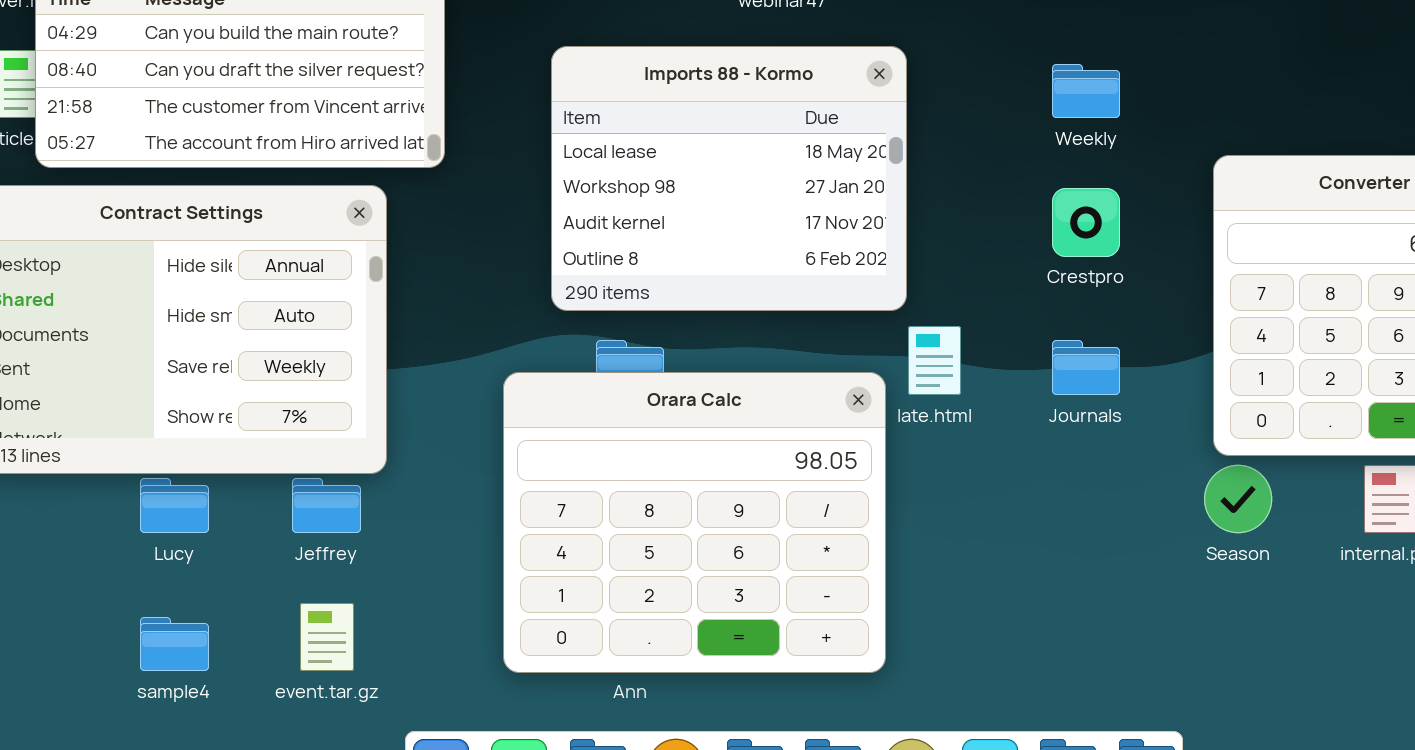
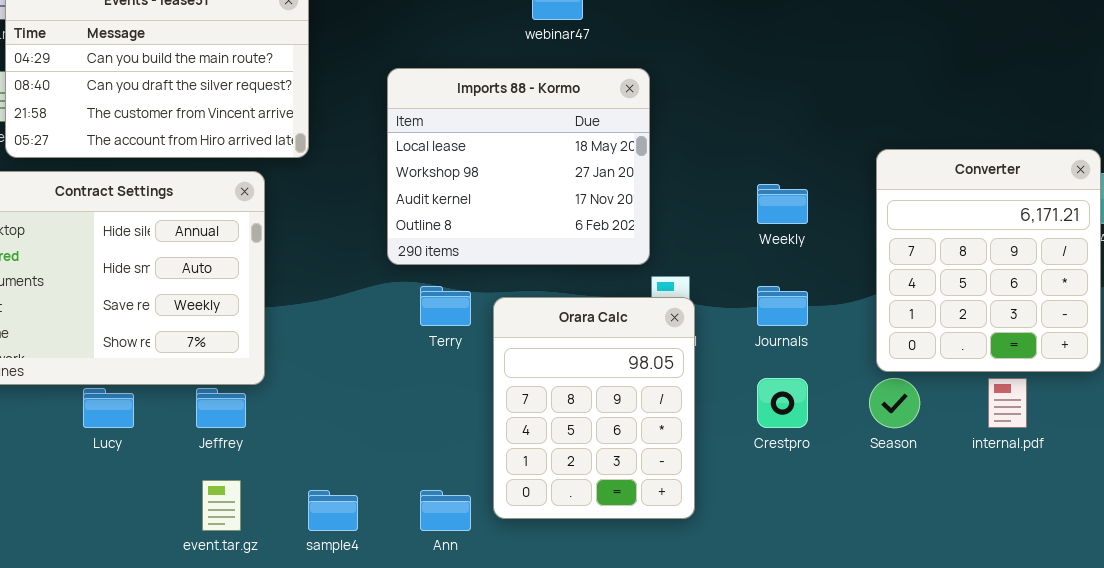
Weekly: [1052,64,1120,118] -> [757,184,808,224], moved
Crestpro: [1052,188,1120,257] -> [757,378,808,428], moved
Orara Calc: [503,372,886,673] -> [493,297,695,519], moved, resized
sample4: [140,617,209,671] -> [308,490,358,531], moved

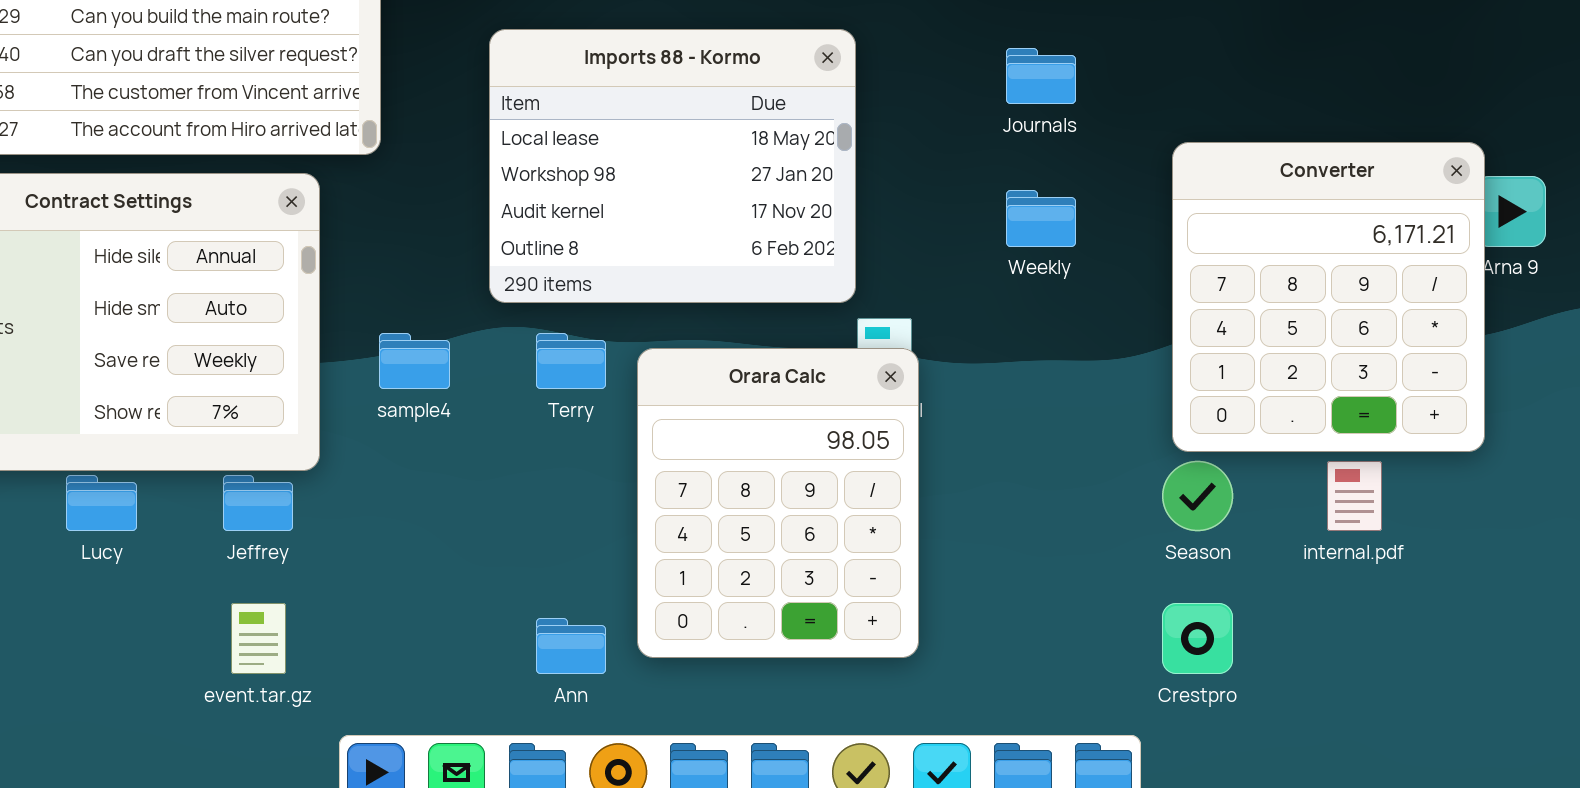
Journals: [757,286,808,326] -> [1006,48,1076,104], moved
Crestpro: [757,378,808,428] -> [1162,603,1233,674], moved
sample4: [308,490,358,531] -> [379,333,450,389], moved

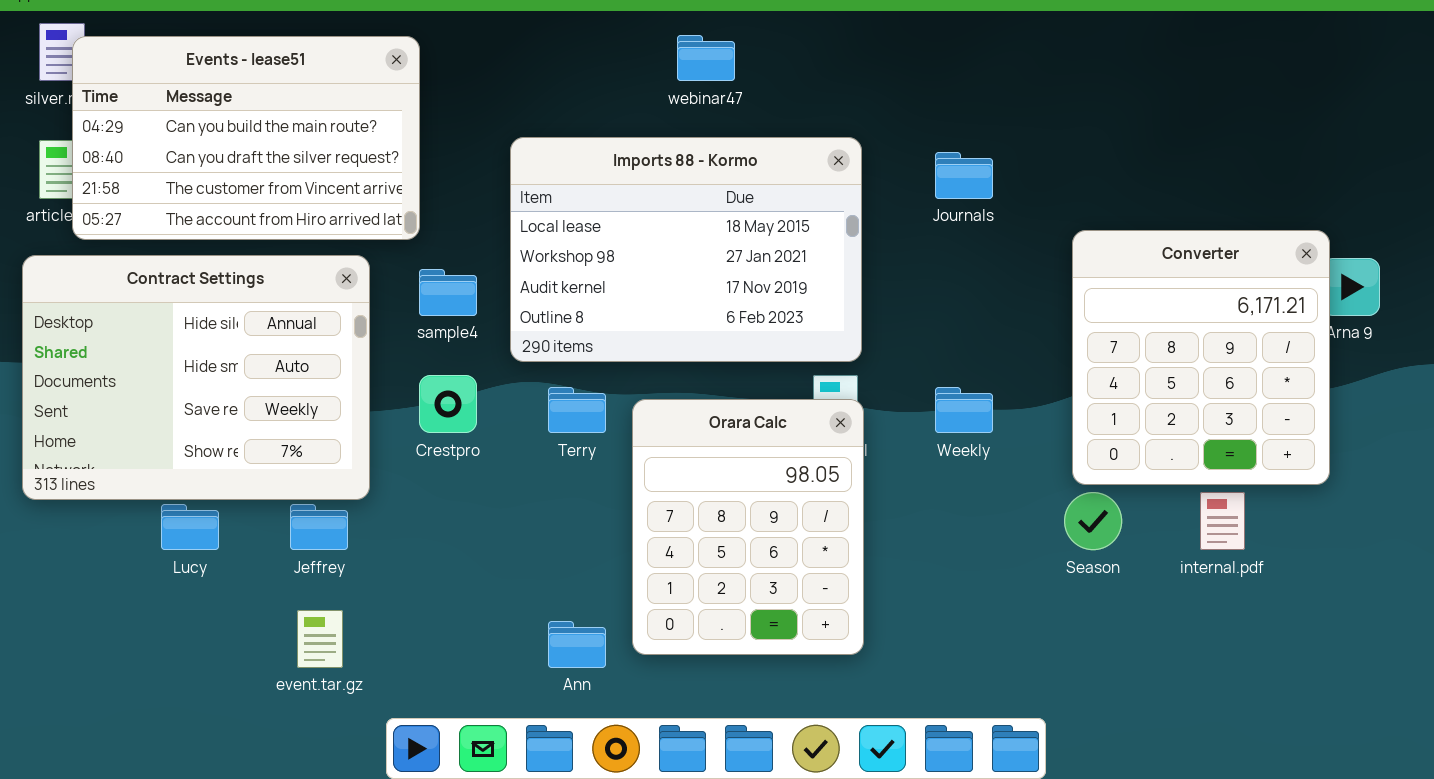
Imports 88 - Kormo: [489,29,856,303] -> [510,137,862,362], resized
Weekly: [1006,190,1076,247] -> [935,387,993,433], moved
sample4: [379,333,450,389] -> [419,269,477,316], moved
Crestpro: [1162,603,1233,674] -> [419,375,477,433], moved

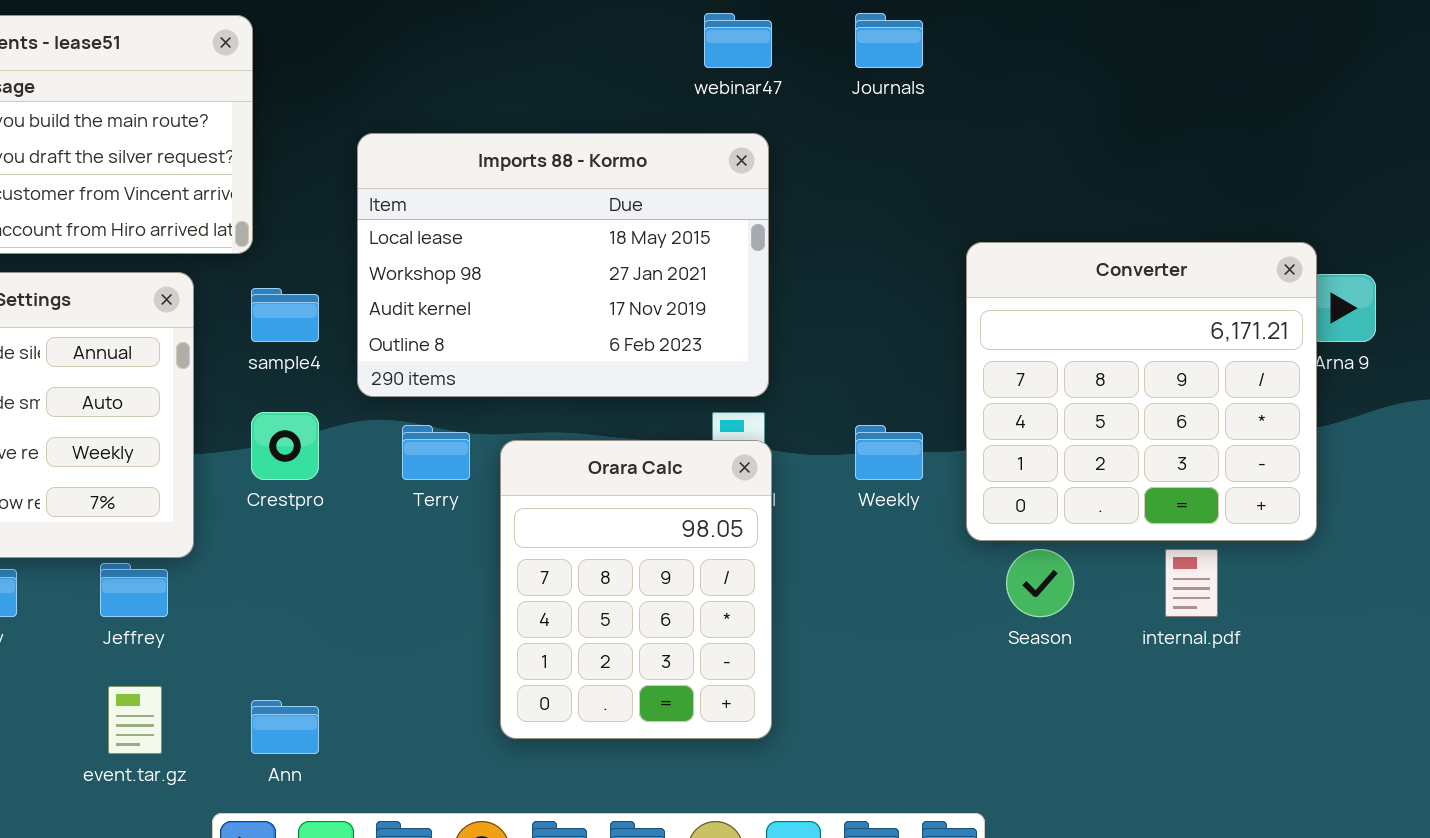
webinar47: [677,35,735,81] -> [704,13,772,68], moved
Journals: [935,152,993,199] -> [855,13,923,68], moved
Converter: [1072,230,1330,485] -> [966,242,1317,541], resized
Ann: [548,621,606,668] -> [251,700,319,754], moved

